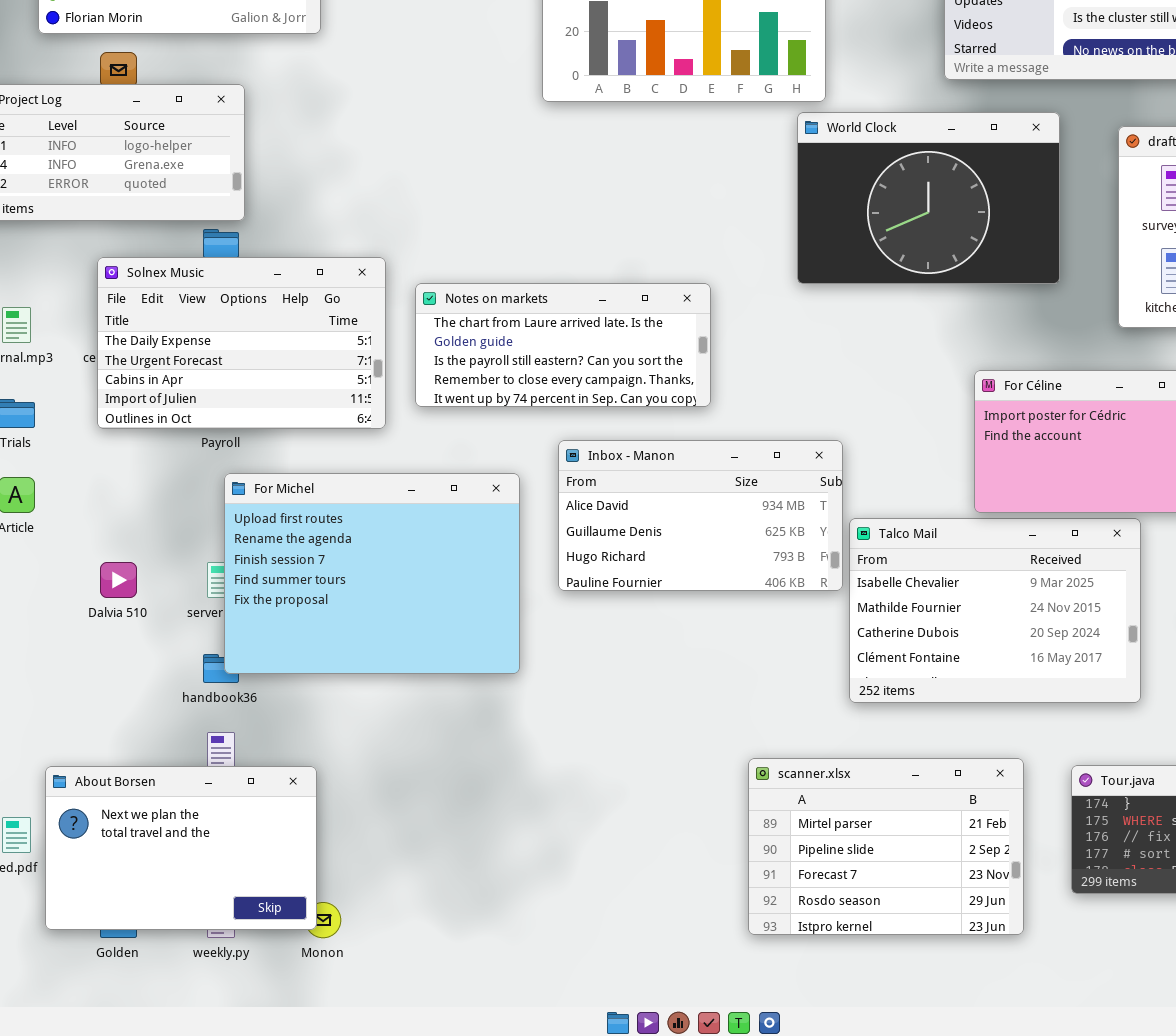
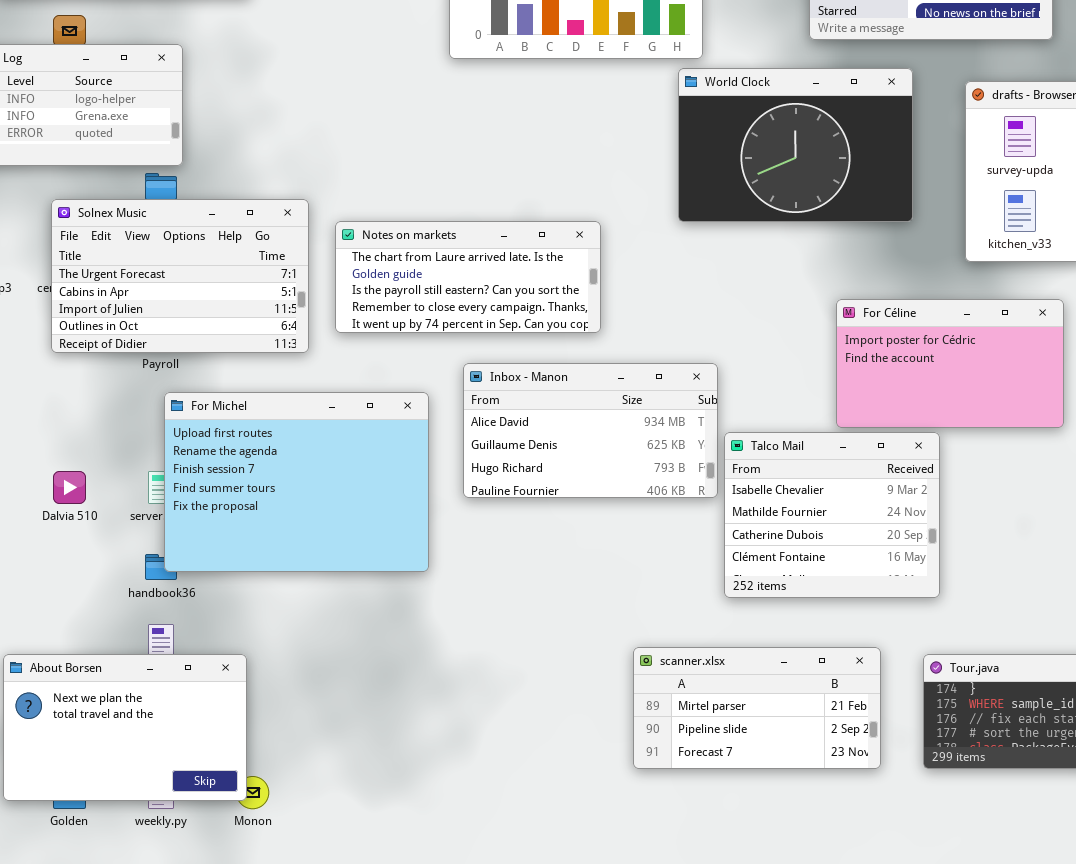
Solnex Music: [97,257,386,429] -> [51,199,309,353], scrolled down 1 row
Talco Mail: [849,518,1141,703] -> [724,432,940,598], resized
scanner.xlsx: [748,758,1024,935] -> [633,647,881,769], resized

